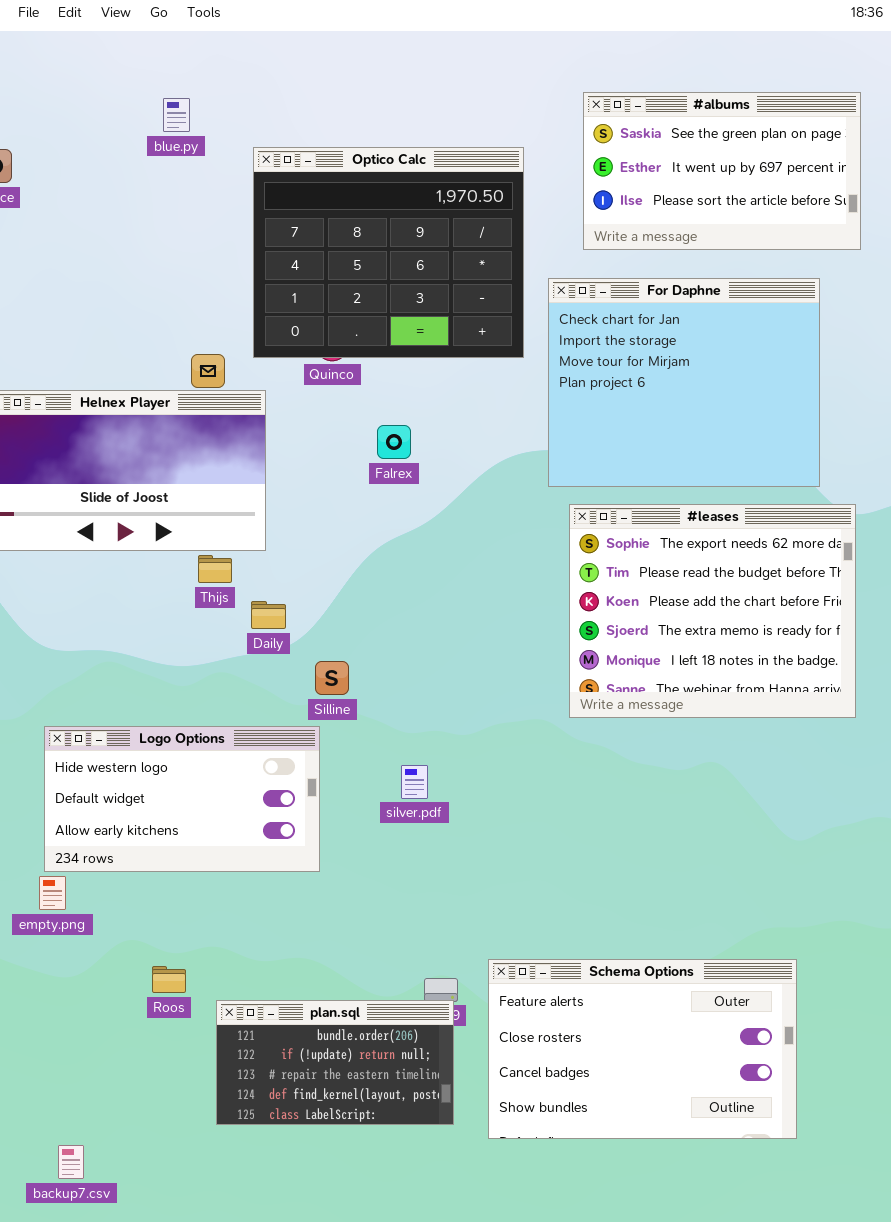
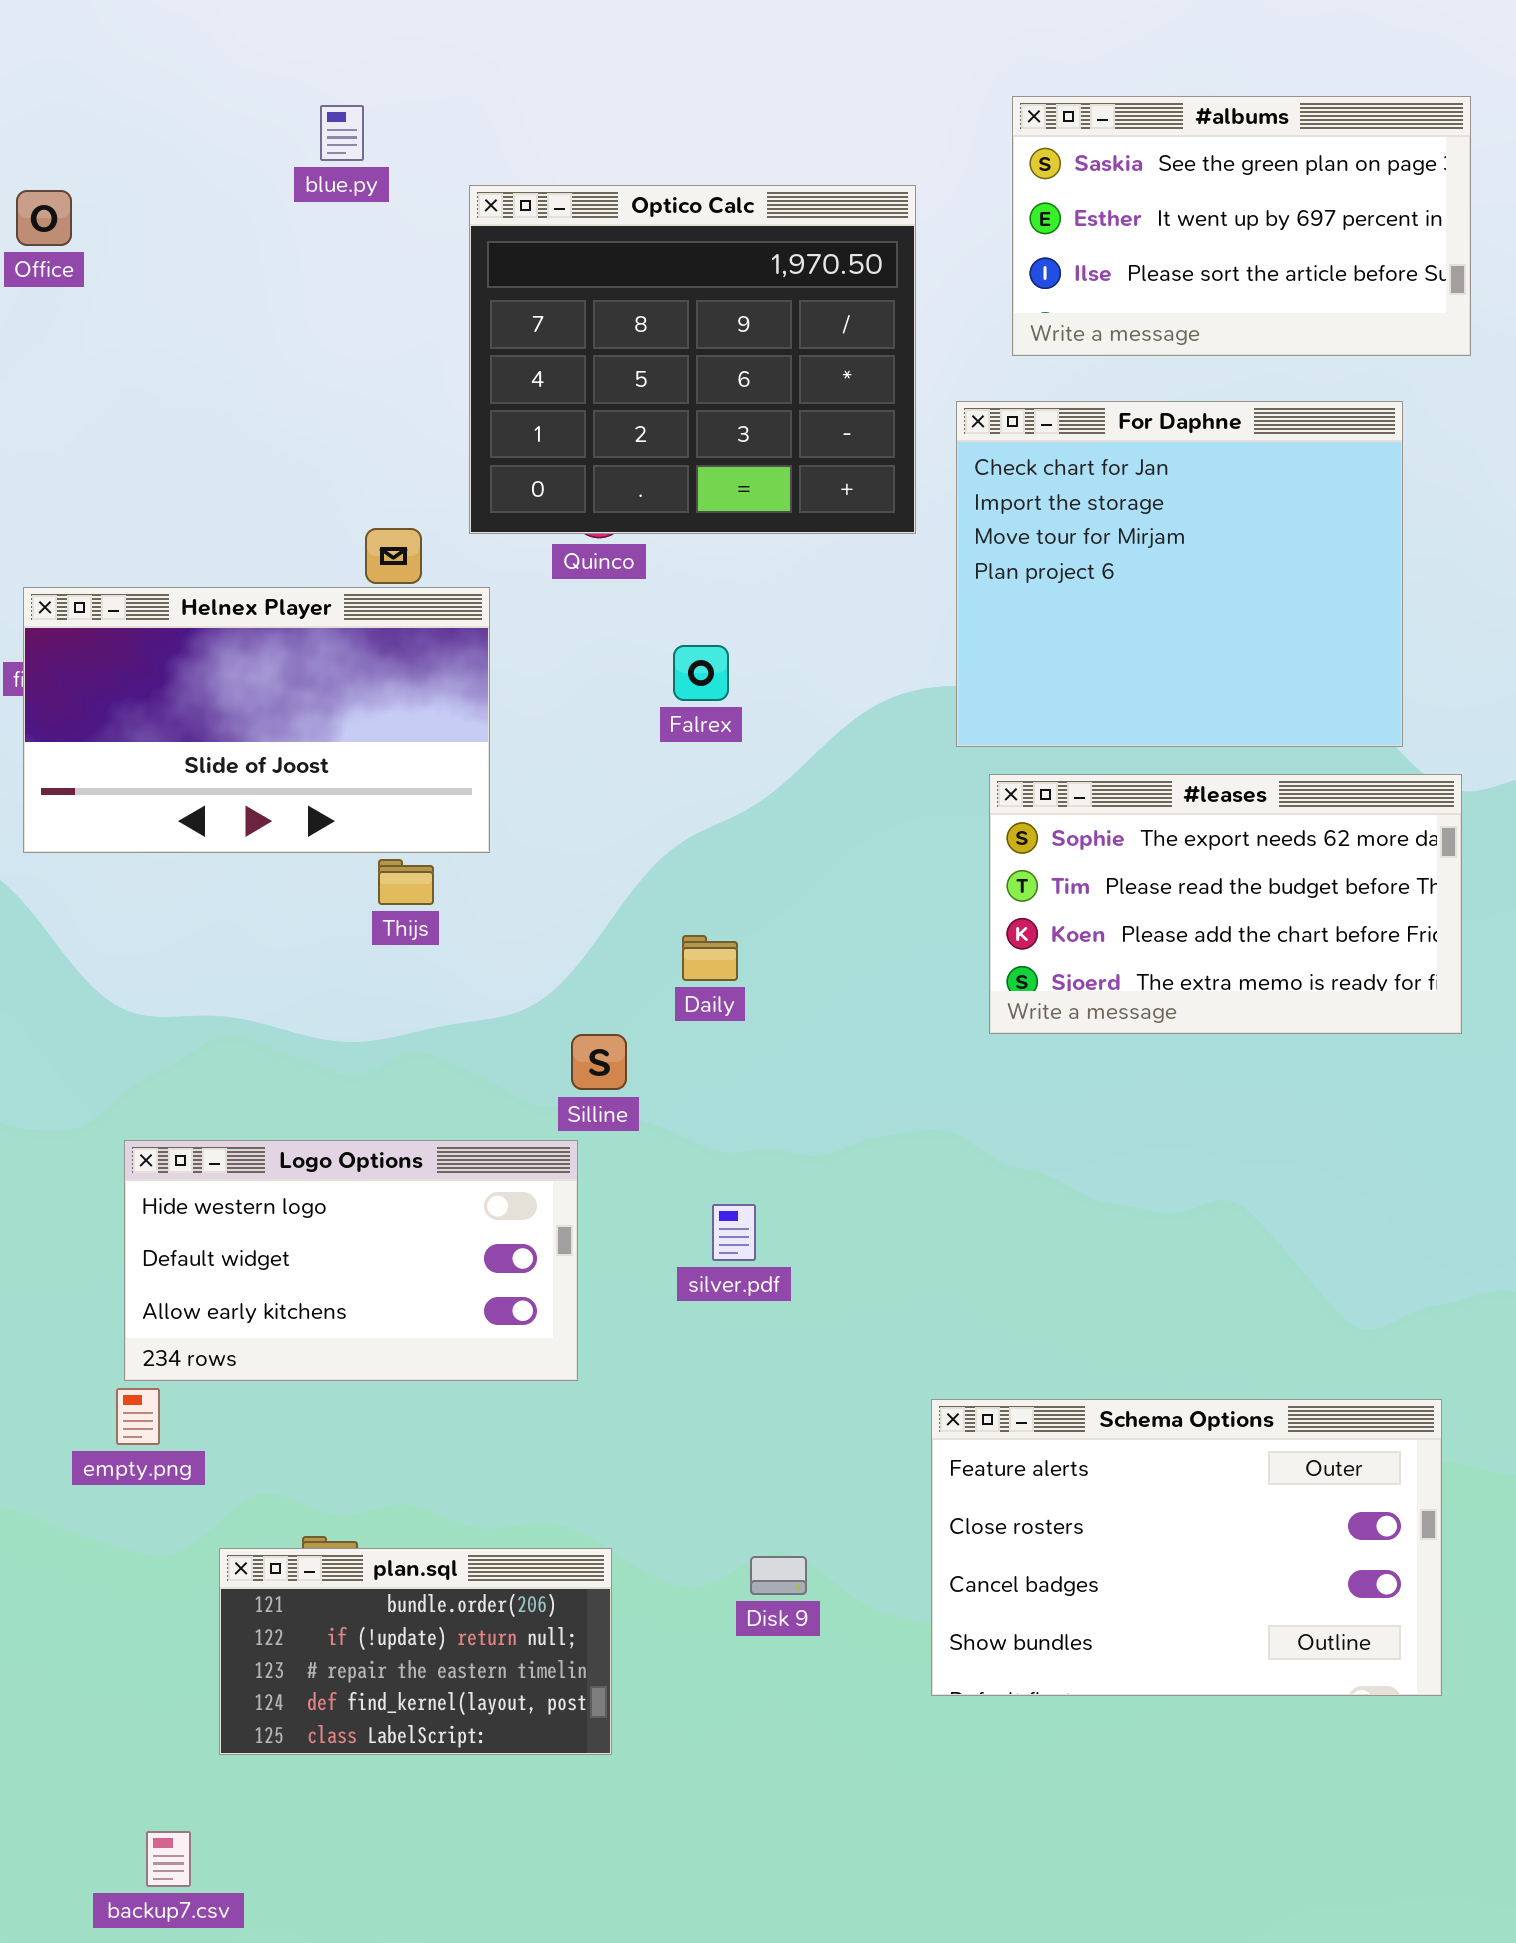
#leases: [569,504,856,718] -> [989,774,1462,1034], resized
Daily: [251,601,286,629] -> [682,935,738,981], moved
Schema Options: [488,959,797,1139] -> [931,1399,1442,1696], moved
plan.sql: [216,1000,454,1125] -> [219,1548,612,1755], moved

